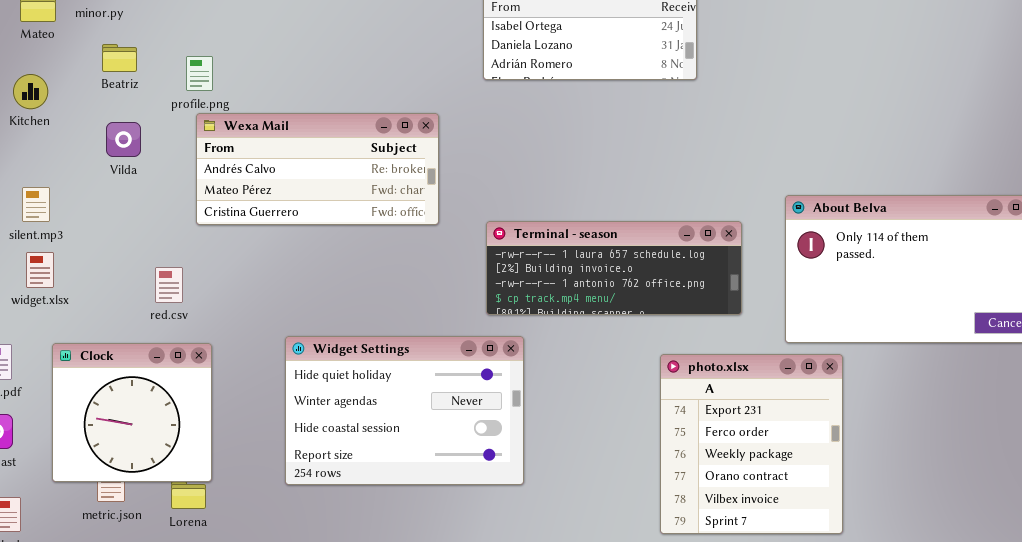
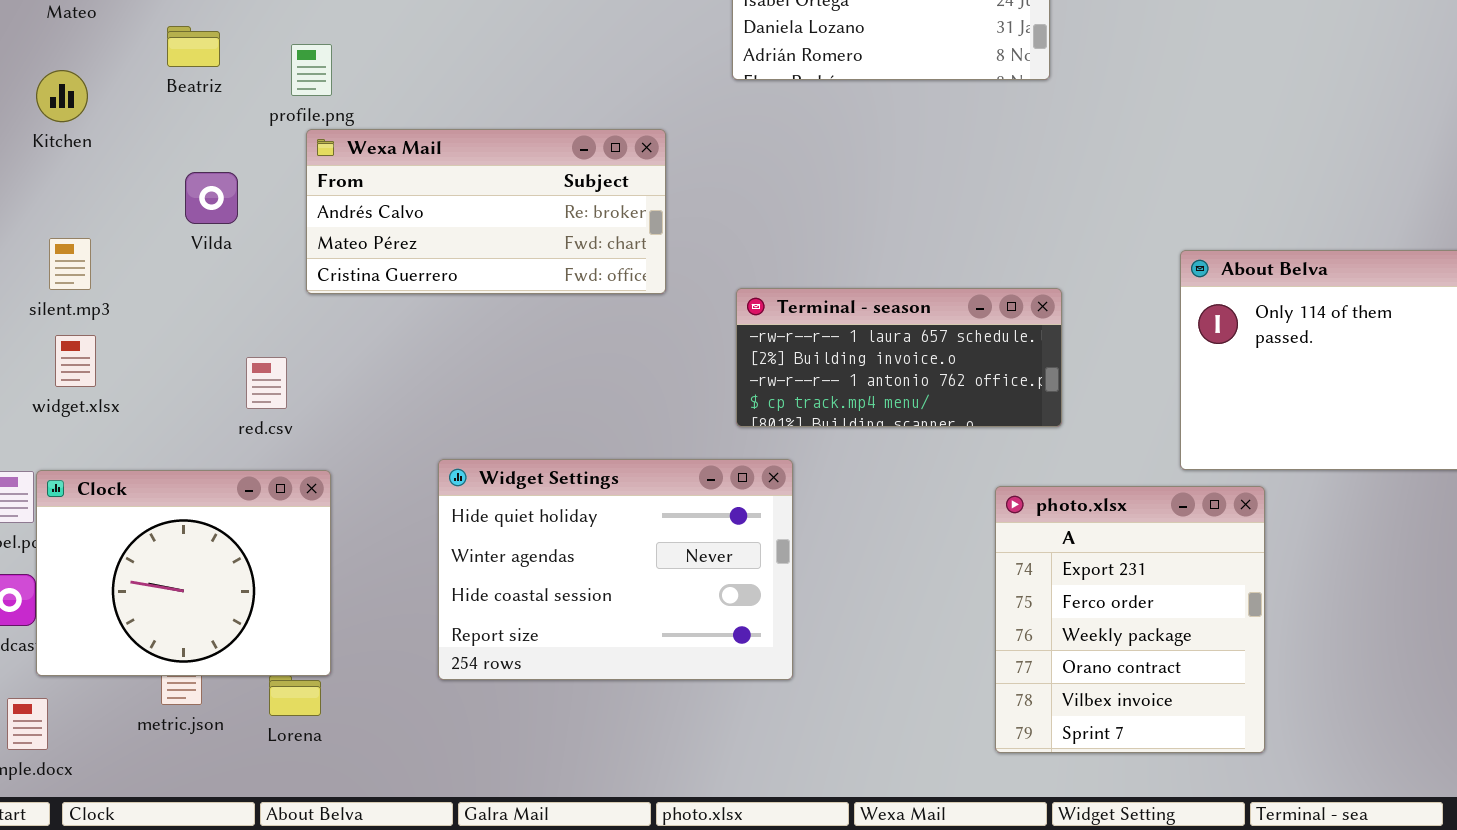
Vilda: [106,122,141,157] -> [185,172,238,224], moved
Terminal - season: [486,221,742,315] -> [736,288,1062,427], resized
Clock: [52,343,212,482] -> [36,470,331,676], resized

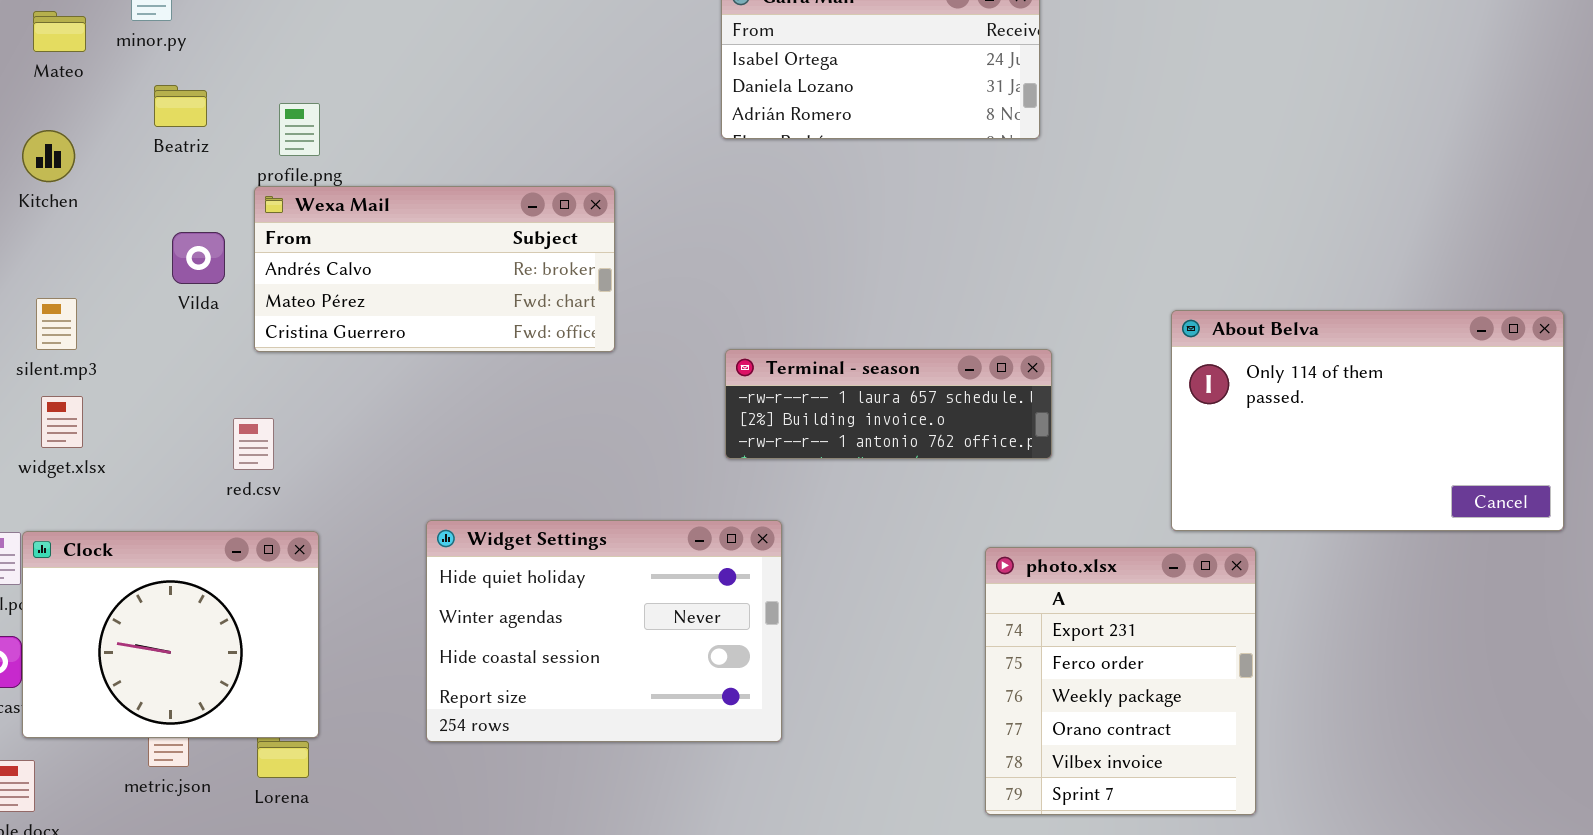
Wexa Mail: [306,129,666,294] -> [254,186,615,352], moved
Terminal - season: [736,288,1062,427] -> [725,349,1052,459], resized

